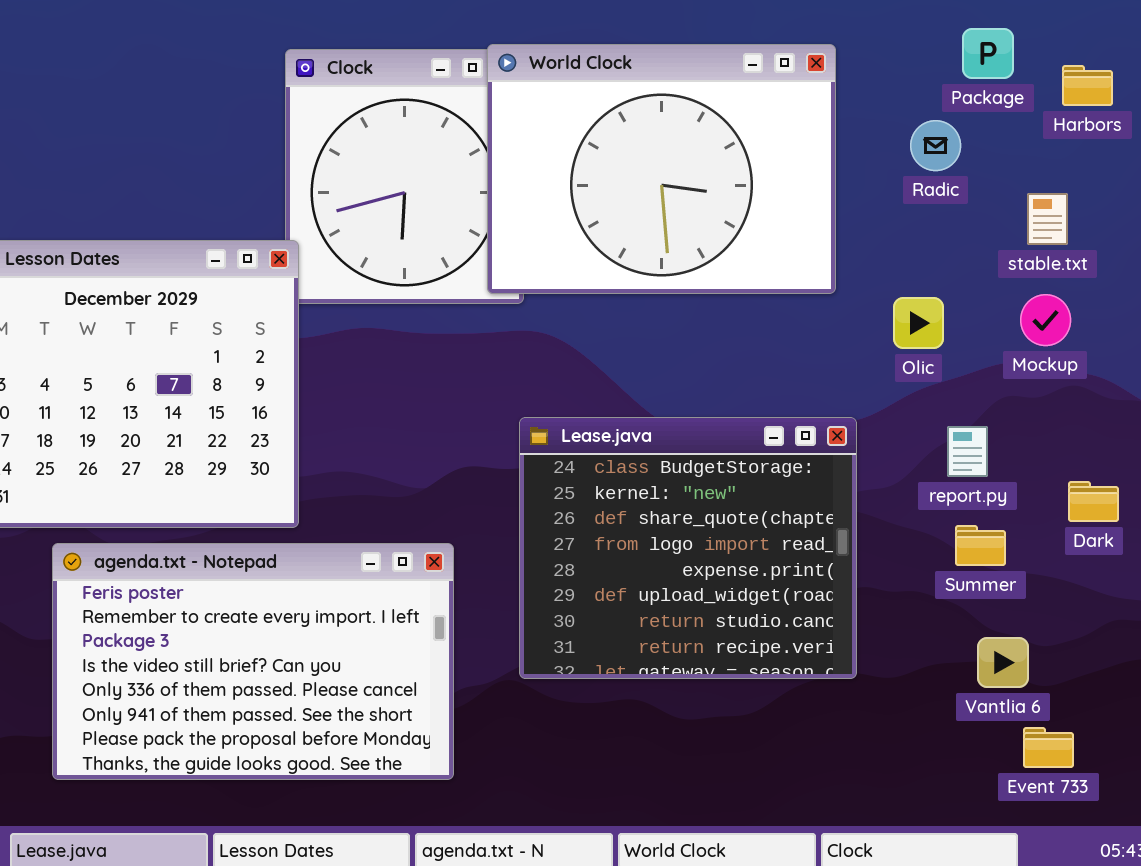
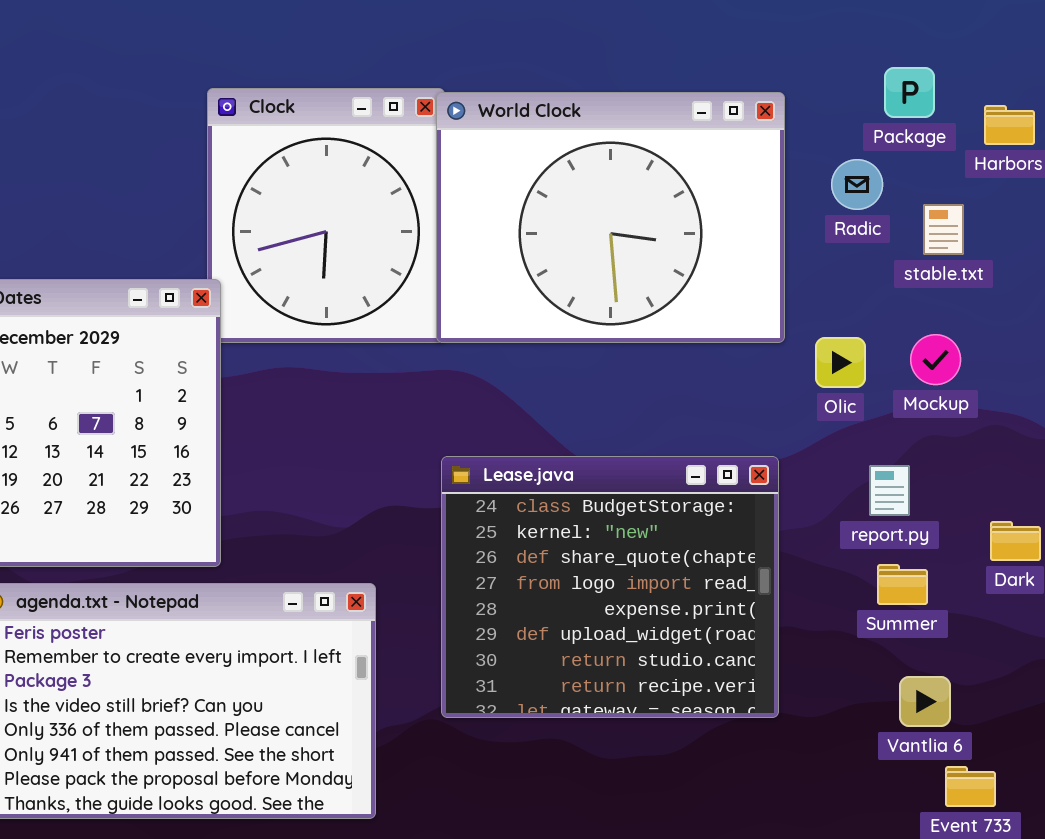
World Clock: [487,44,836,294] -> [436,92,785,343], moved
stable.txt: [1027,193,1068,245] -> [923,204,964,255], moved
Mockup: [1020,294,1071,346] -> [910,334,961,385], moved

